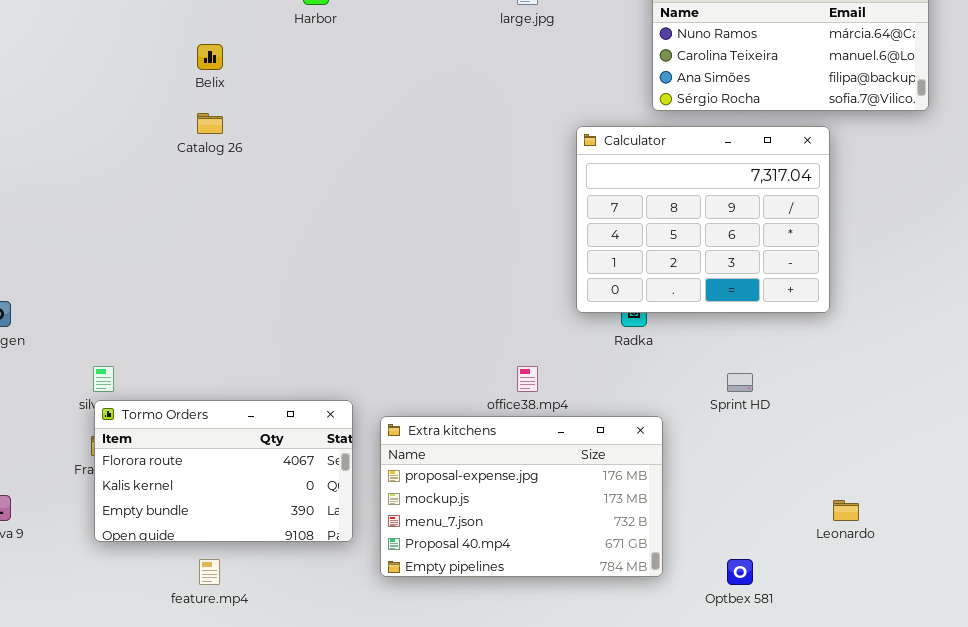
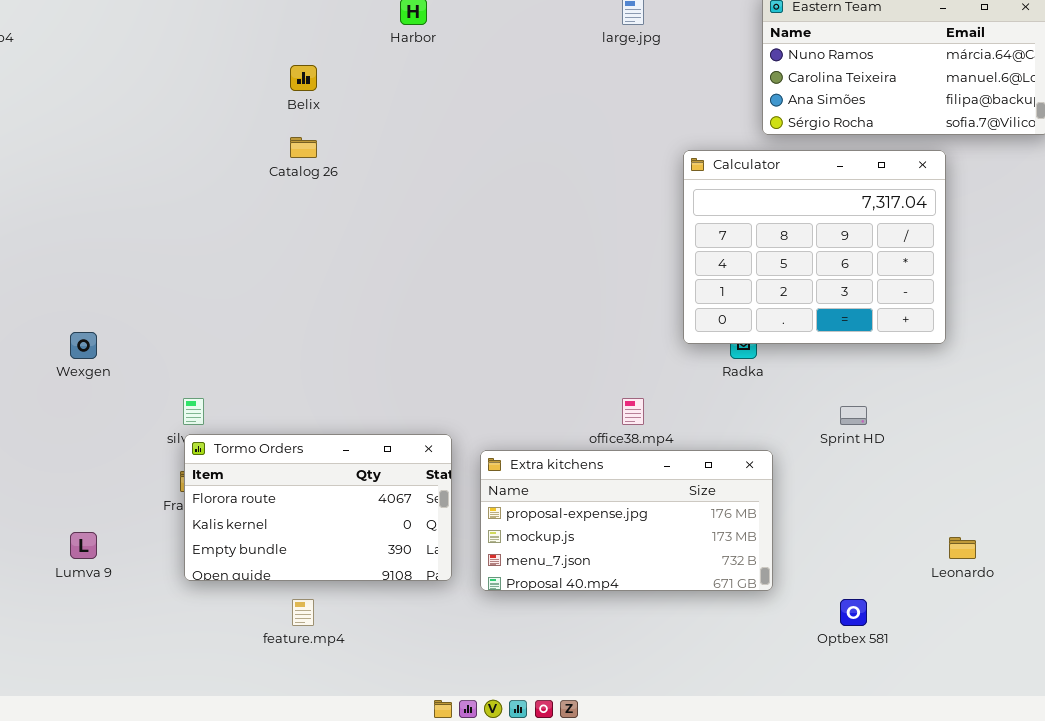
Extra kitchens: [380,416,663,577] -> [480,450,773,591], resized

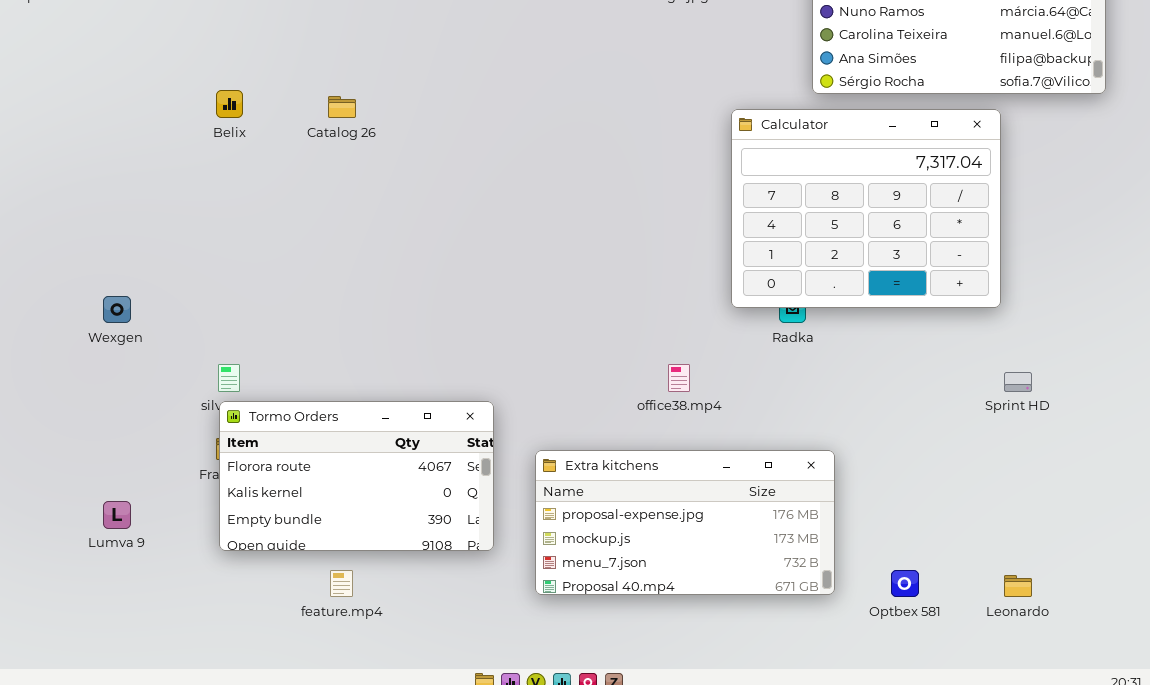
Belix: [290,65,317,91] -> [216,90,243,118], moved
Sprint HD: [840,406,867,425] -> [1004,372,1032,392], moved
Extra kitchens: [480,450,773,591] -> [535,450,835,595], moved
Leonardo: [949,537,976,559] -> [1004,575,1032,597], moved

